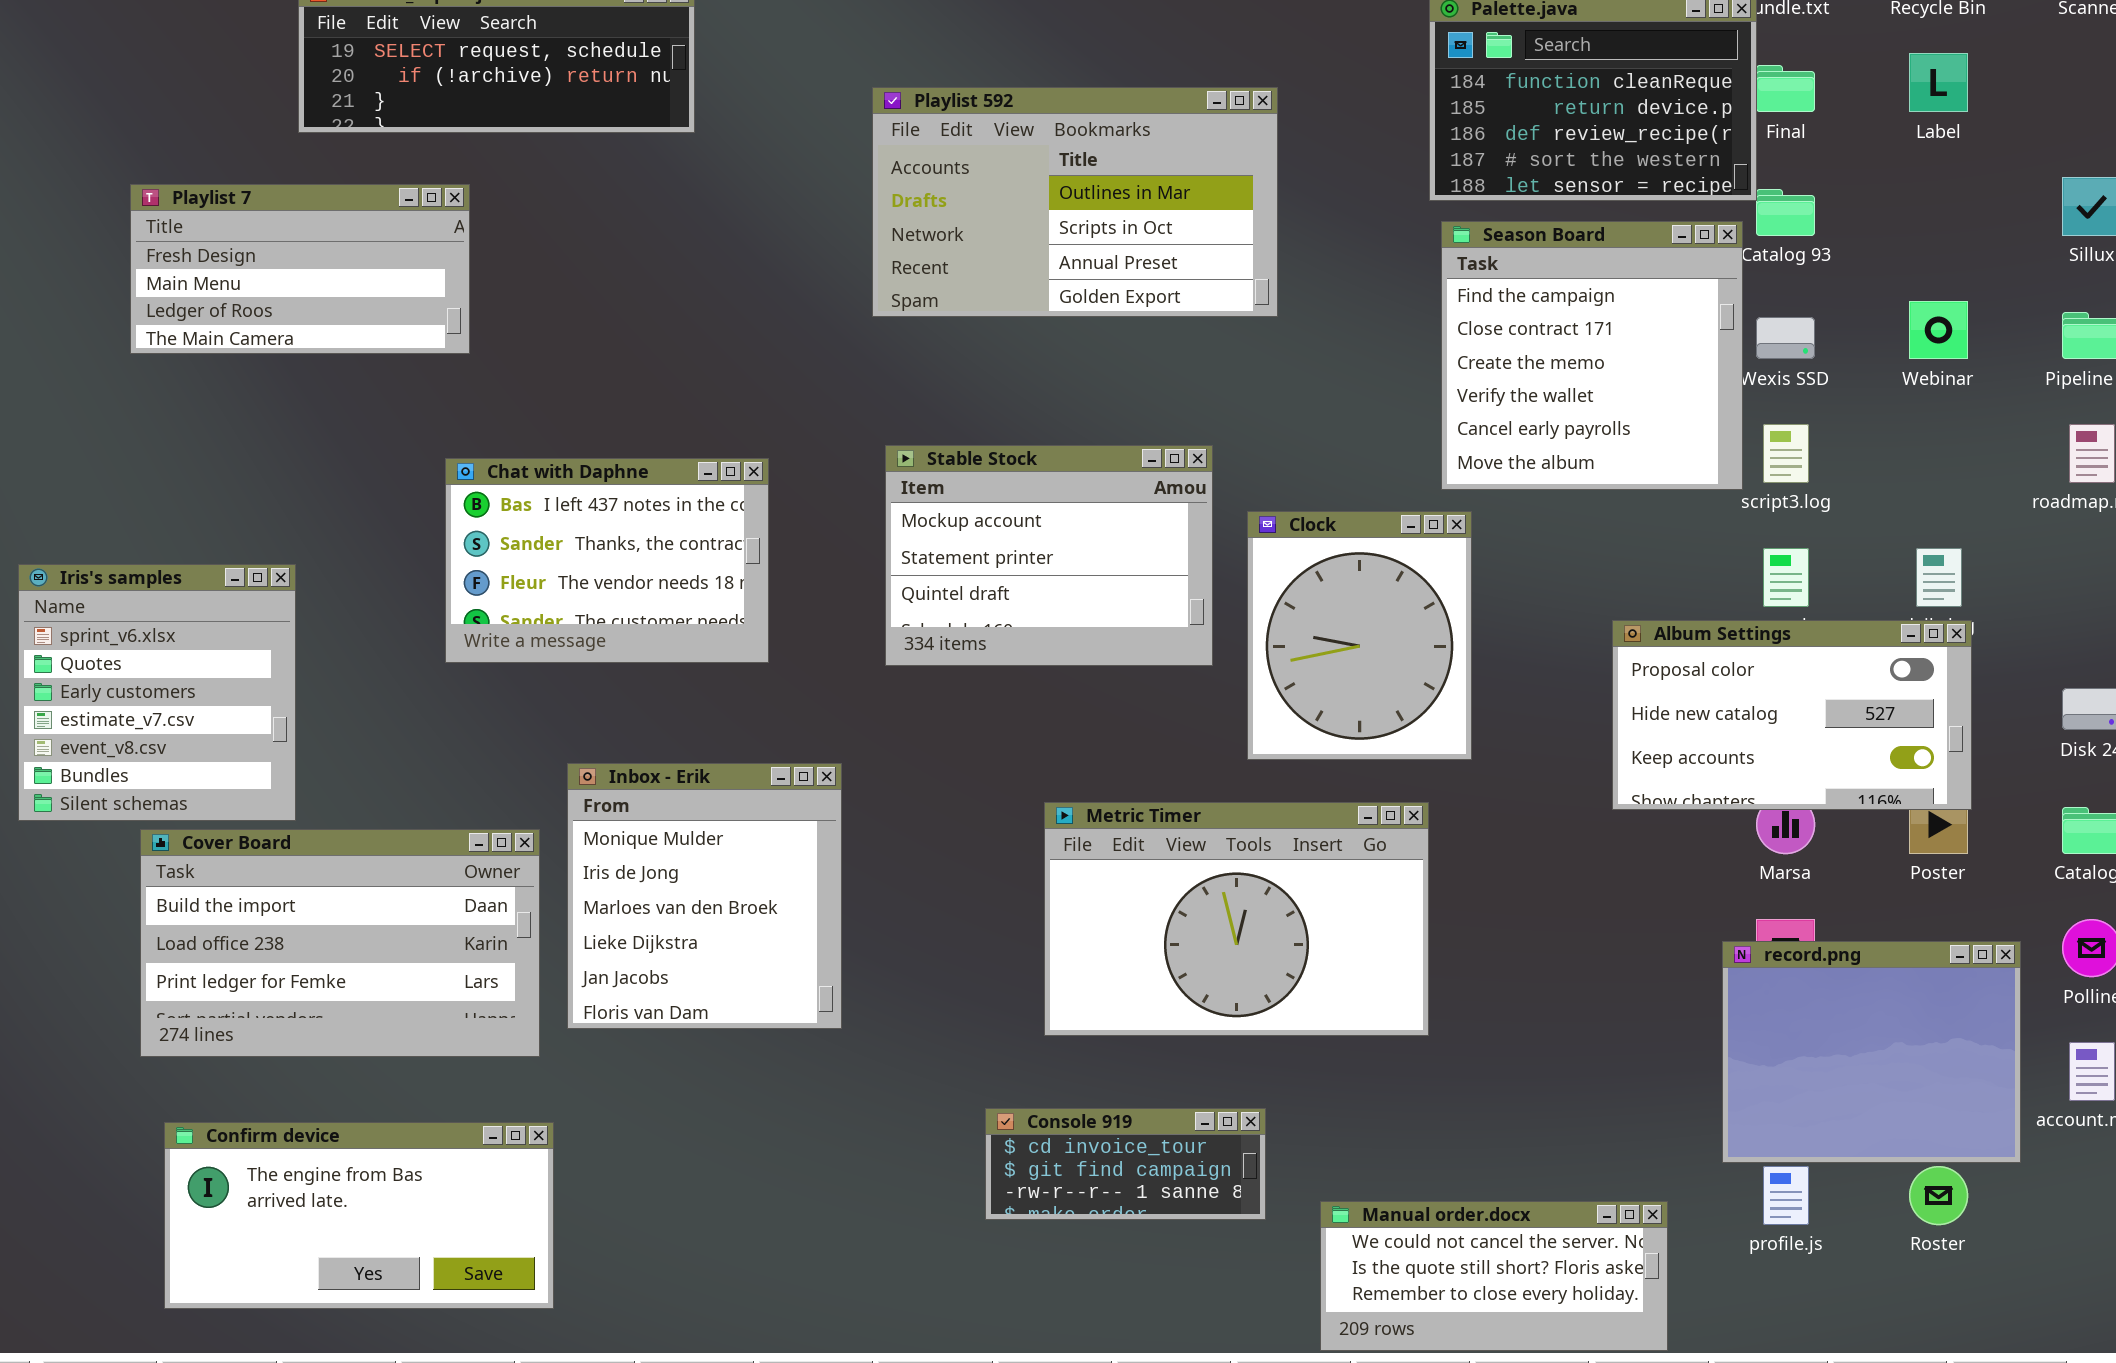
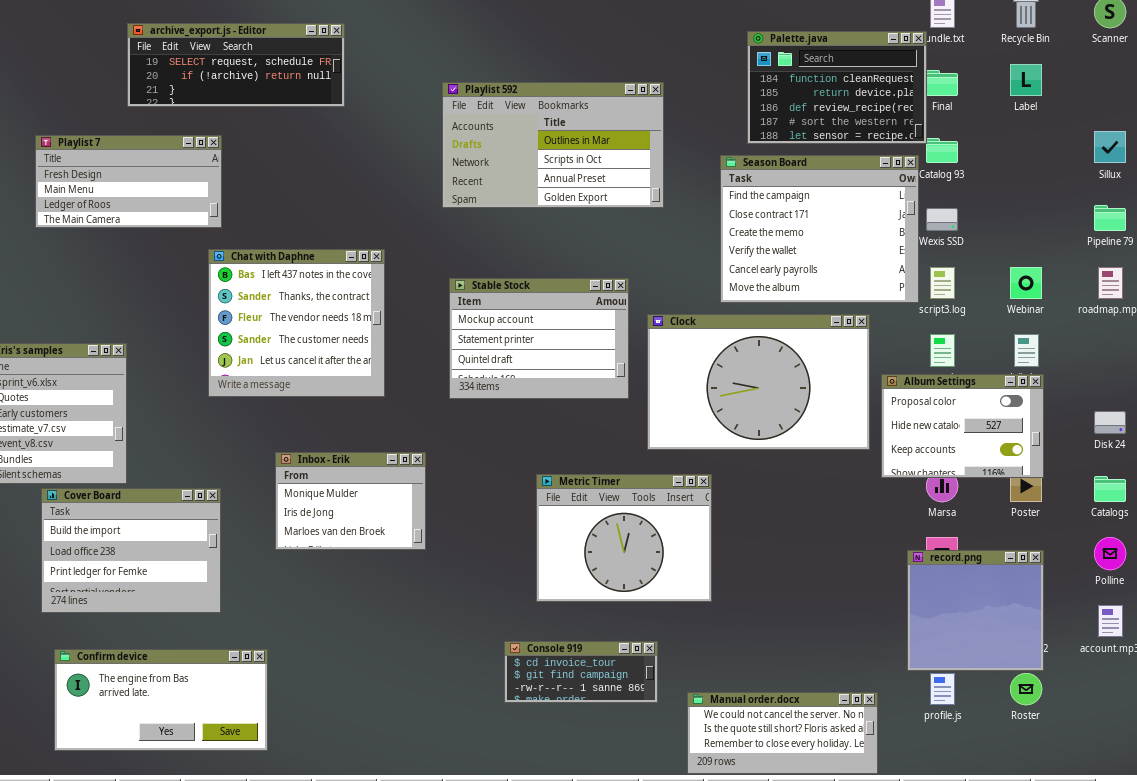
Season Board: [1441,221,1743,490] -> [720,155,919,303], resized
Webinar: [1909,301,1968,359] -> [1010,267,1042,299], moved
Chat with Daphne: [445,458,769,663] -> [208,249,385,397], resized
Clock: [1247,511,1472,760] -> [647,314,870,450], resized
Album Settings: [1612,620,1972,810] -> [881,374,1044,478], resized
Inbox - Erik: [567,763,842,1029] -> [275,452,426,550], resized
Metric Timer: [1044,802,1429,1036] -> [536,474,712,602], resized
Cover Board: [140,829,540,1057] -> [41,488,221,613], resized
record.png: [1722,941,2021,1163] -> [907,550,1044,671], resized

